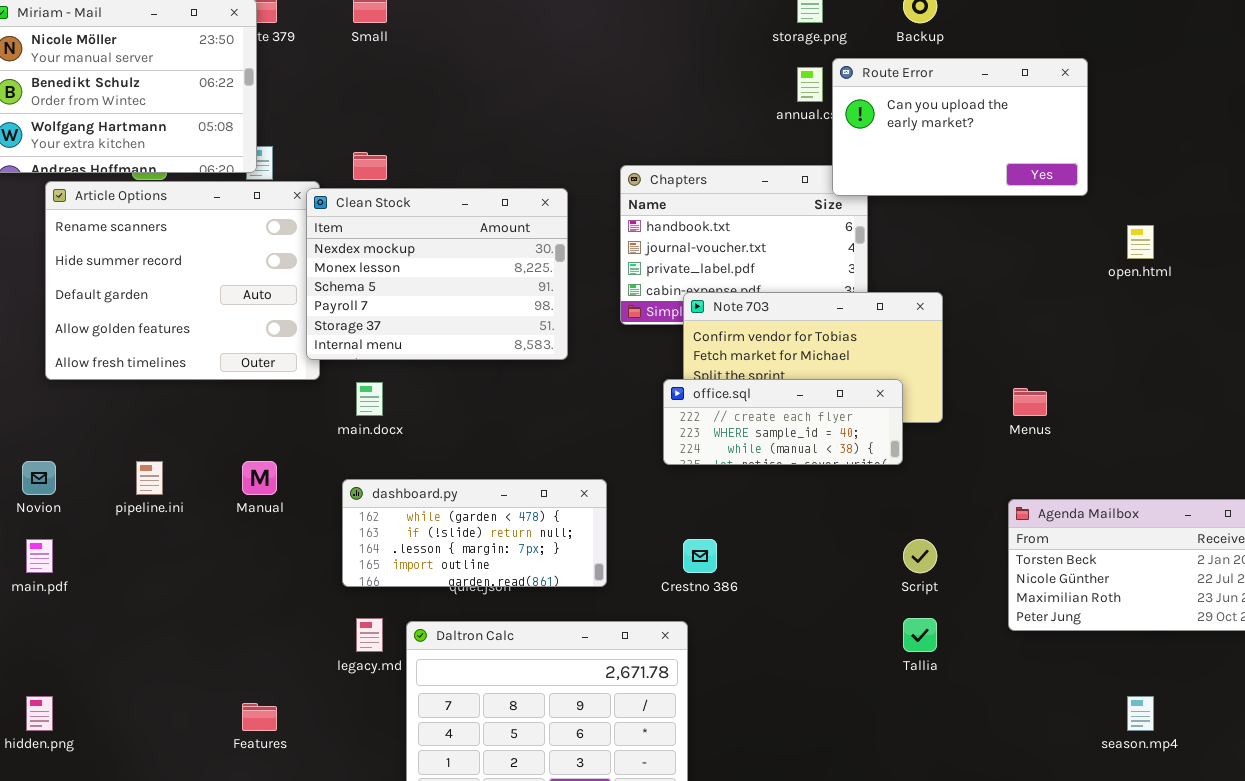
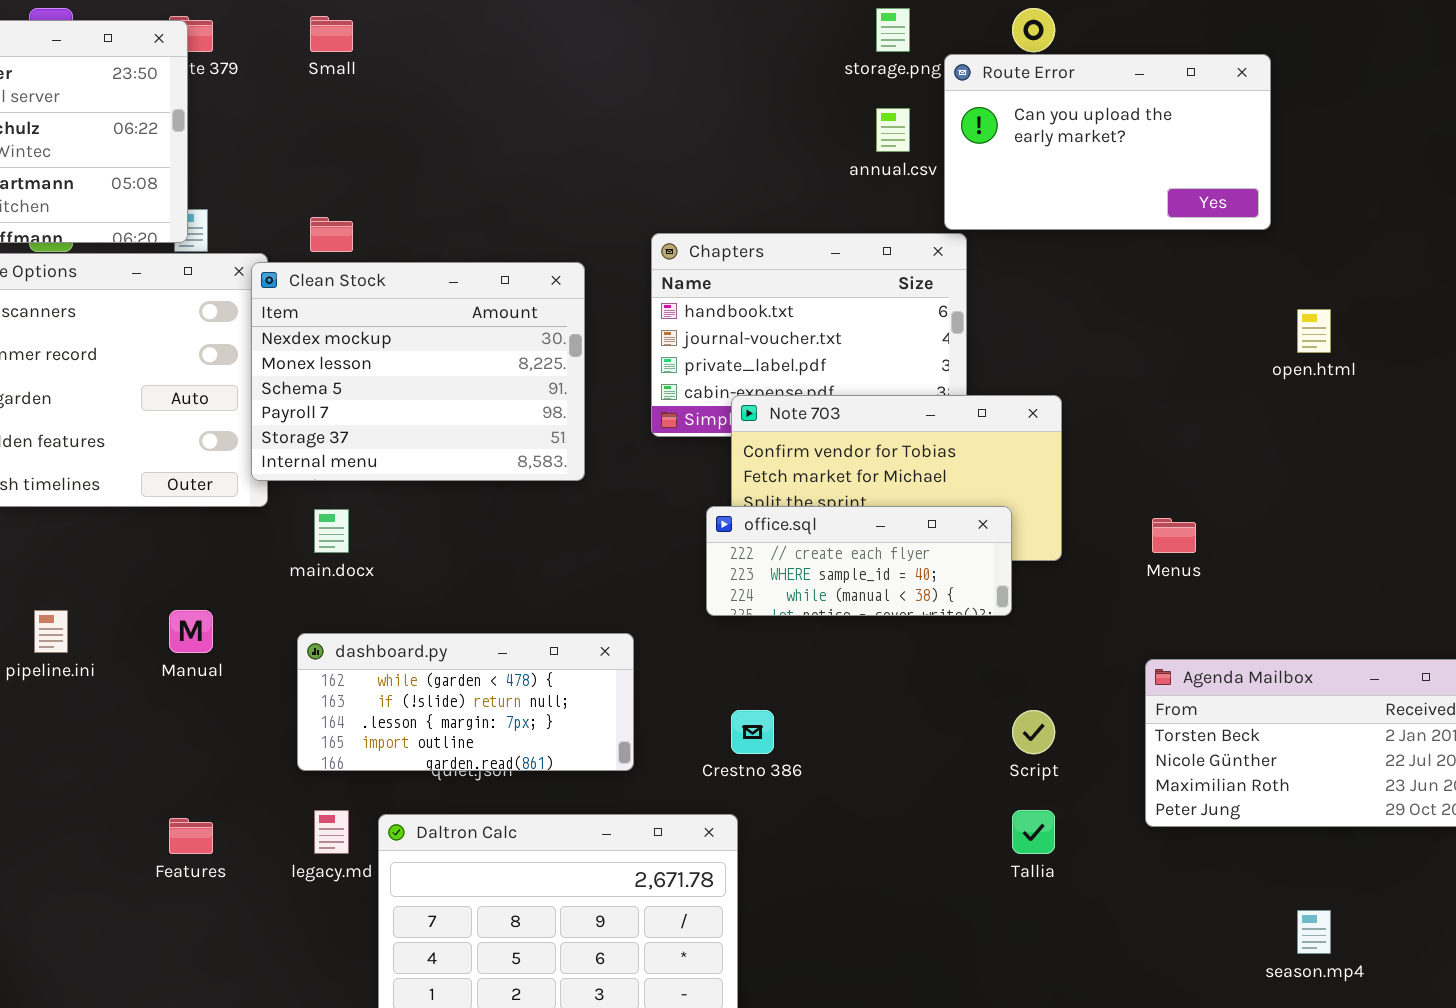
Route Error: [832,58,1088,196] -> [944,54,1271,230], moved
Features: [242,703,277,731] -> [169,818,213,854], moved

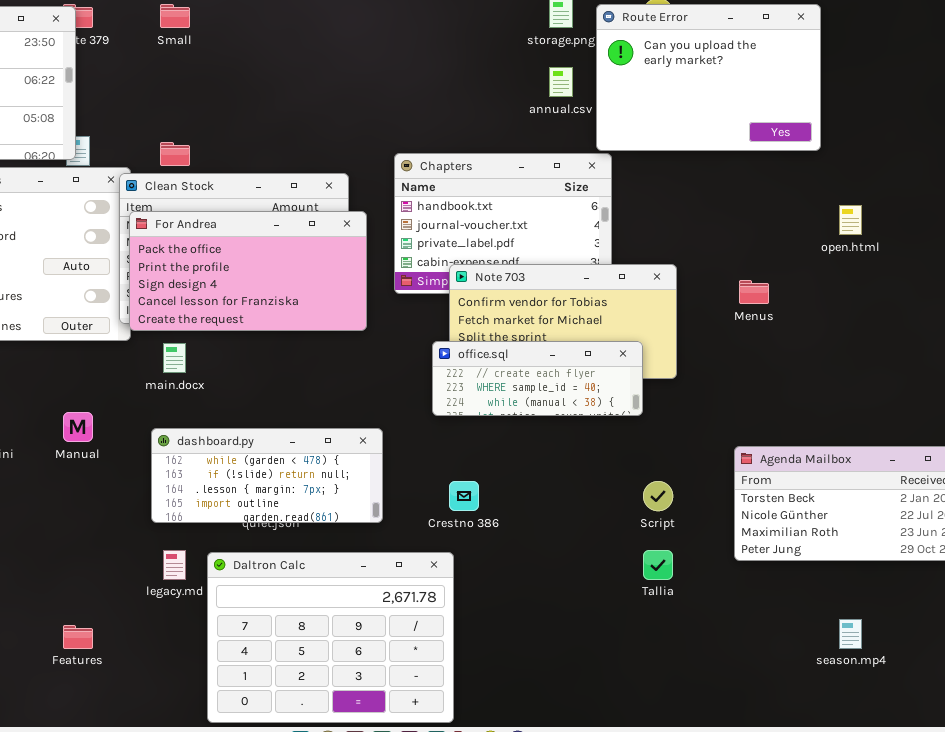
Route Error: [944,54,1271,230] -> [596,4,821,151], resized
For Andrea: none -> [129,211,367,331], opened
Menus: [1152,518,1196,553] -> [739,280,769,304], moved
Features: [169,818,213,854] -> [63,625,93,649], moved

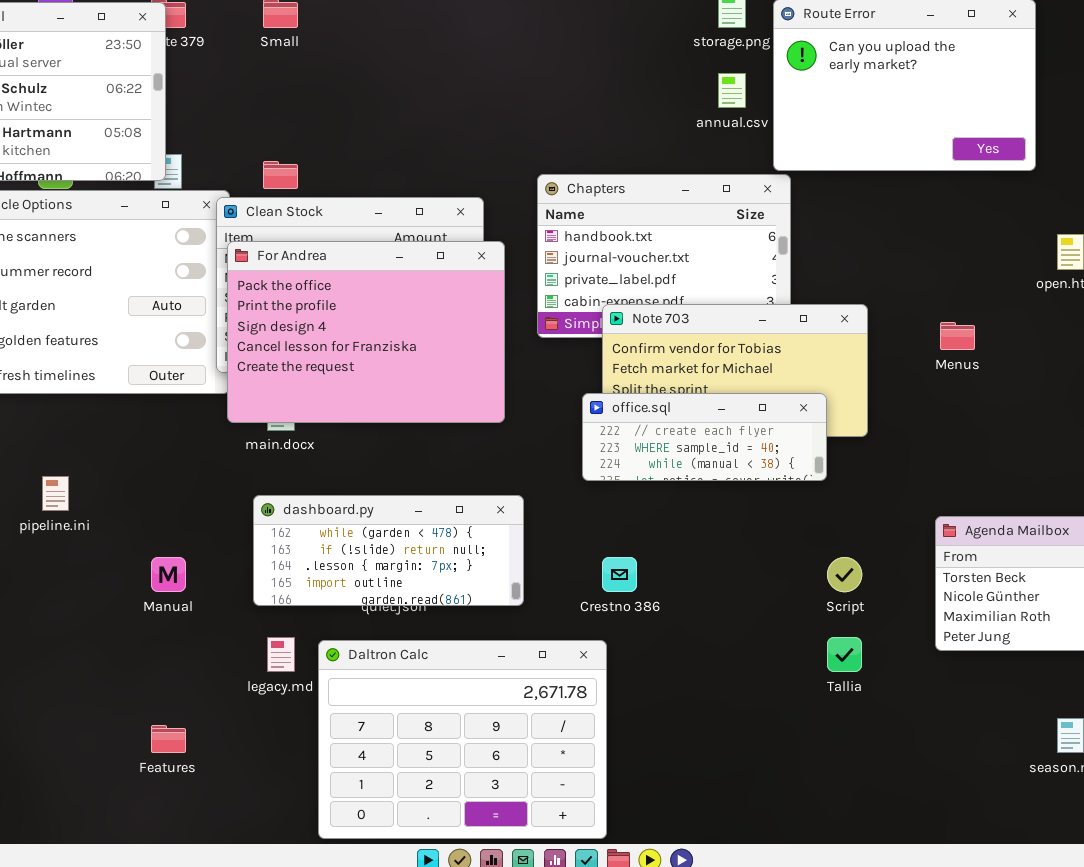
For Andrea: [129,211,367,331] -> [227,241,505,423], resized
Manual: [63,412,93,442] -> [151,557,186,592], moved

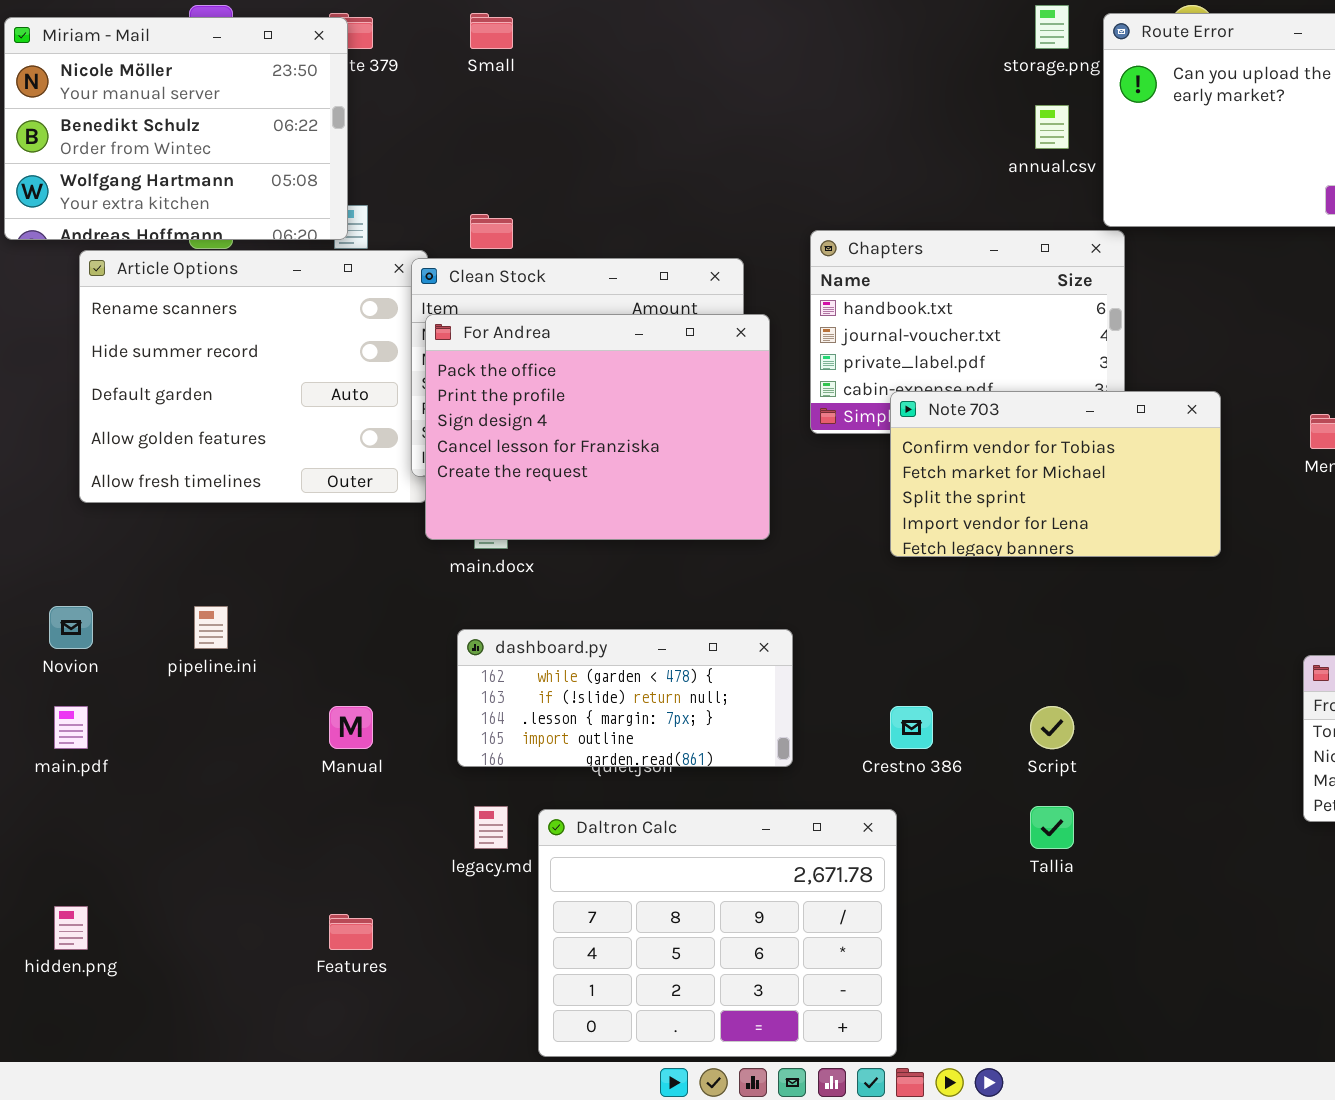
office.sql: [582,393,827,481] -> none, closed
Script: [827,557,862,592] -> [1030,706,1074,749], moved
Tallia: [827,637,862,672] -> [1030,806,1074,849], moved

